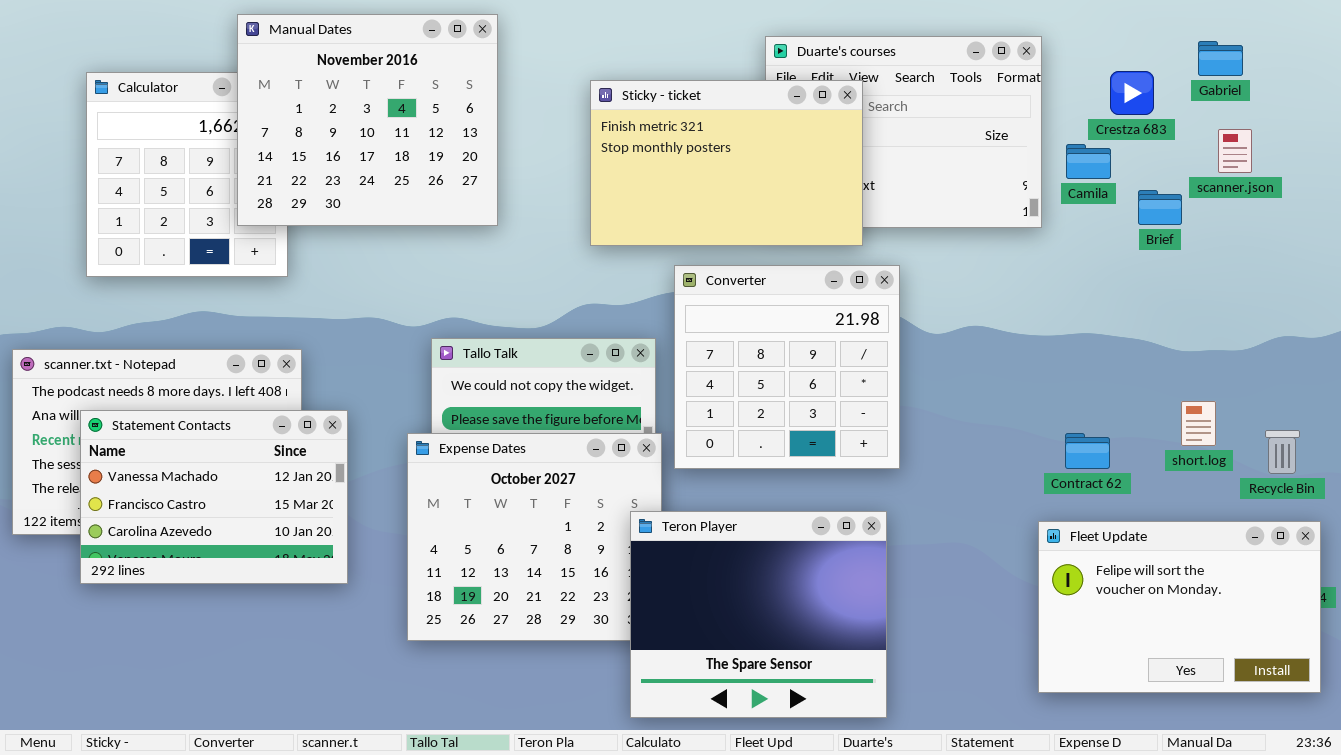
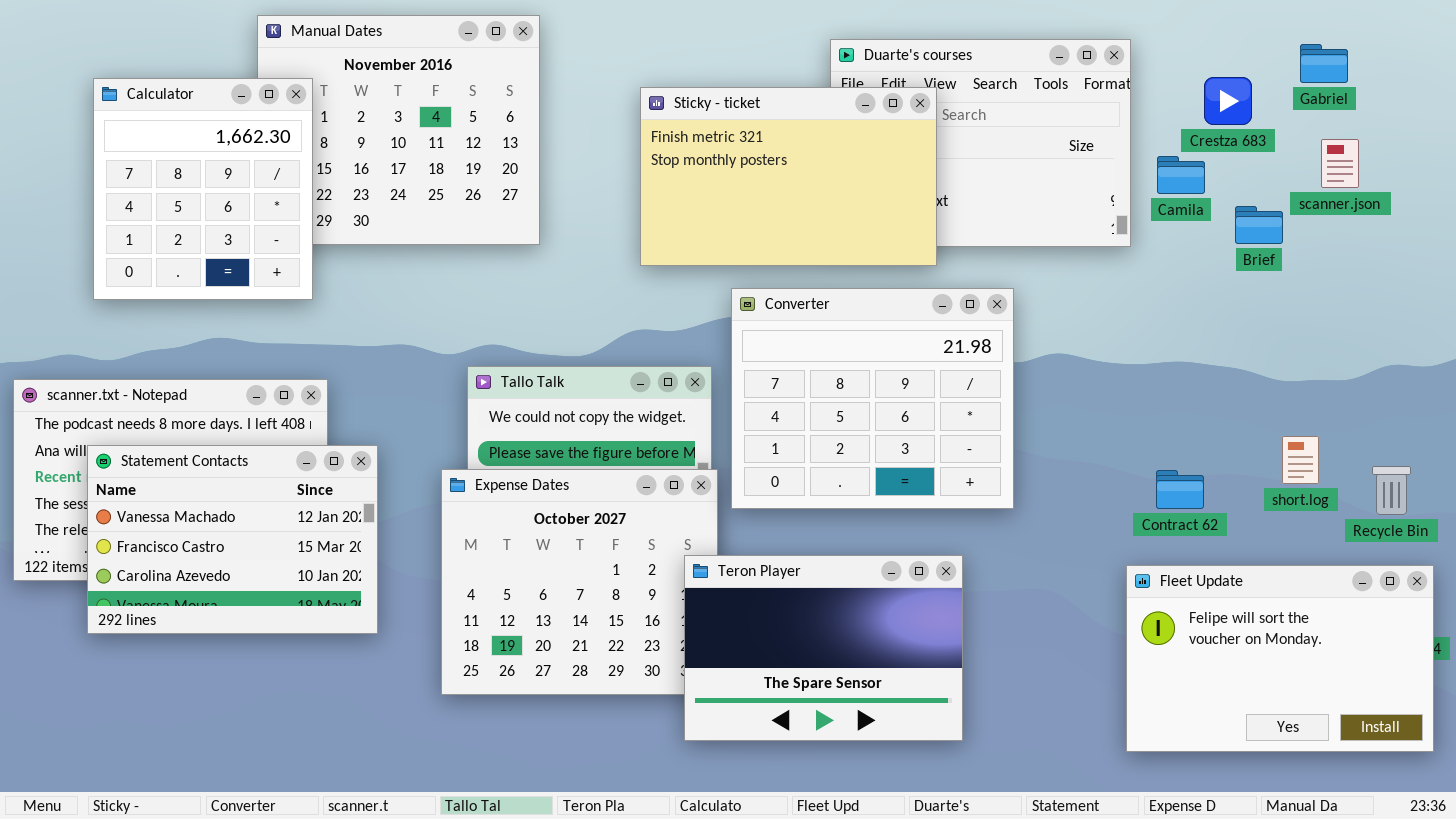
Calculator: [86,72,288,277] -> [93,78,313,300], raised
Converter: [674,265,900,469] -> [731,288,1014,509], resized
Teron Player: [630,511,887,718] -> [684,555,963,741], resized

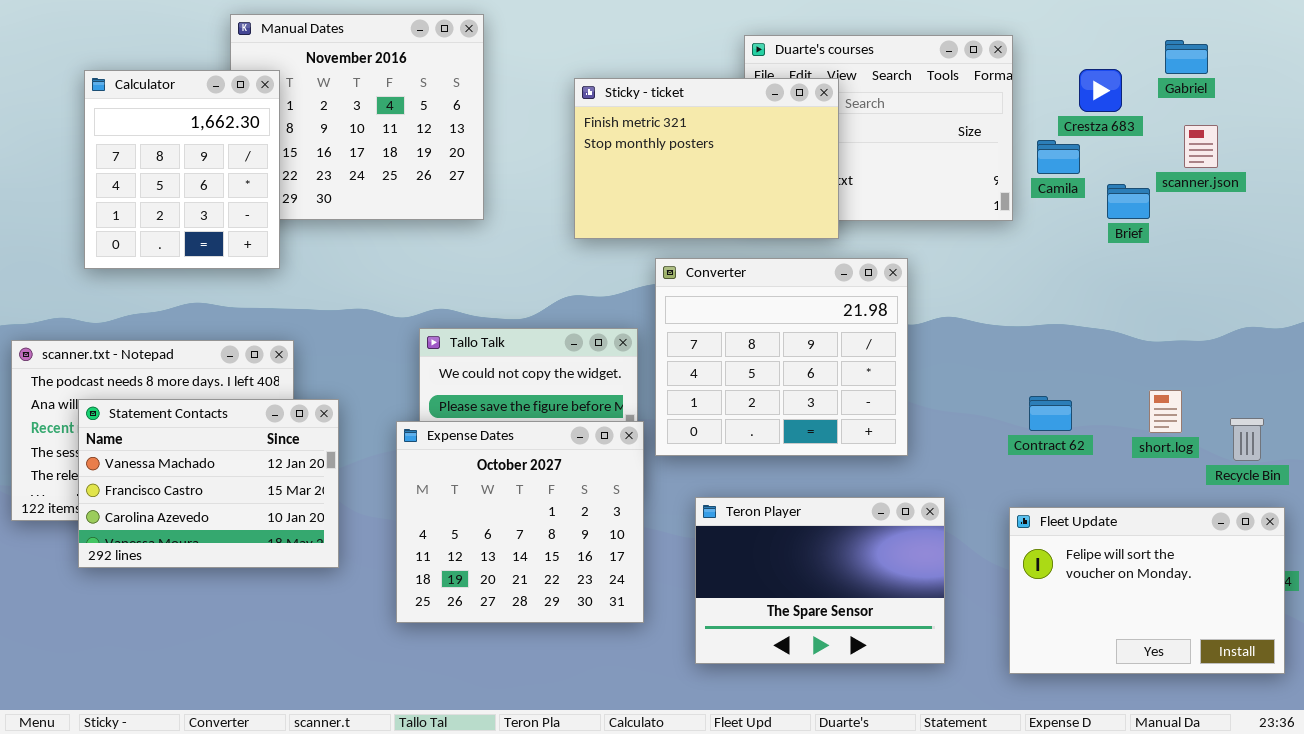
Contract 62: [1156,470,1204,509] -> [1029,396,1072,431], moved
Teron Player: [684,555,963,741] -> [695,497,945,664], moved

